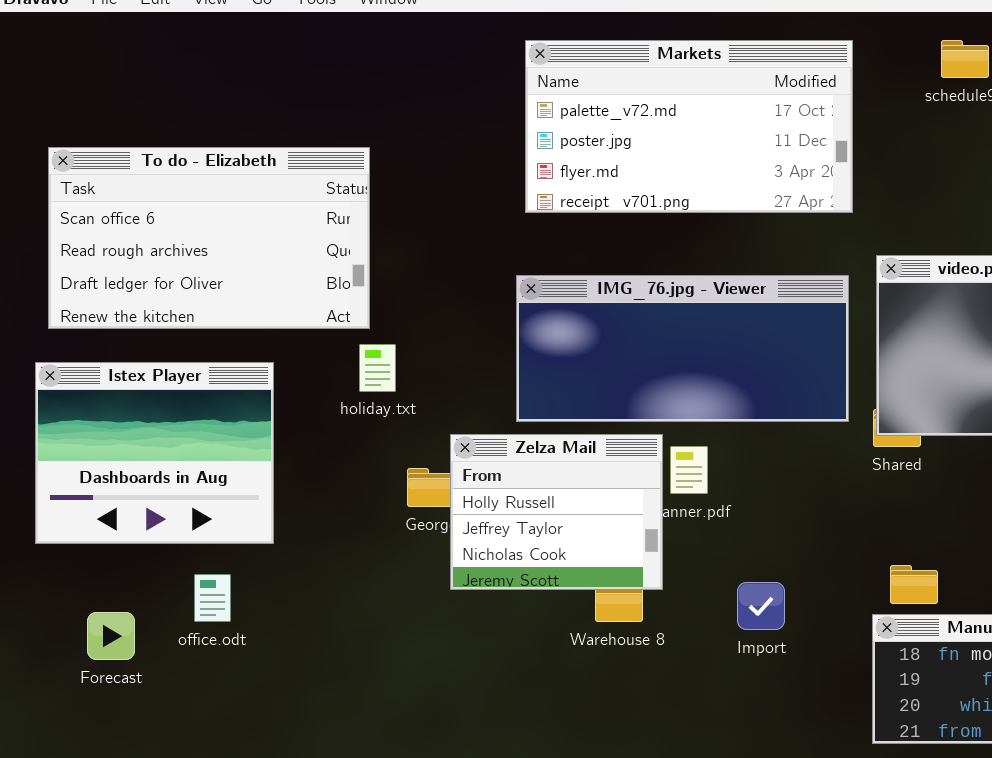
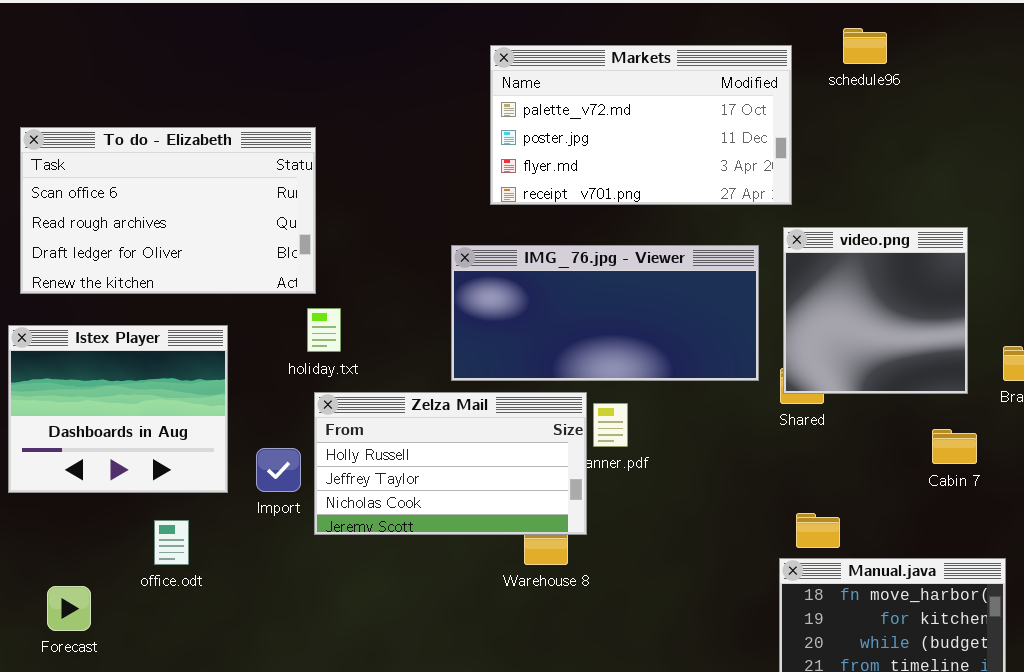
Markets: [525,40,853,213] -> [490,45,792,205], moved
Zelza Mail: [450,434,663,590] -> [314,392,587,535], resized
Import: [737,582,785,630] -> [256,448,301,492], moved
Forecast: [87,612,135,660] -> [47,586,91,631], moved

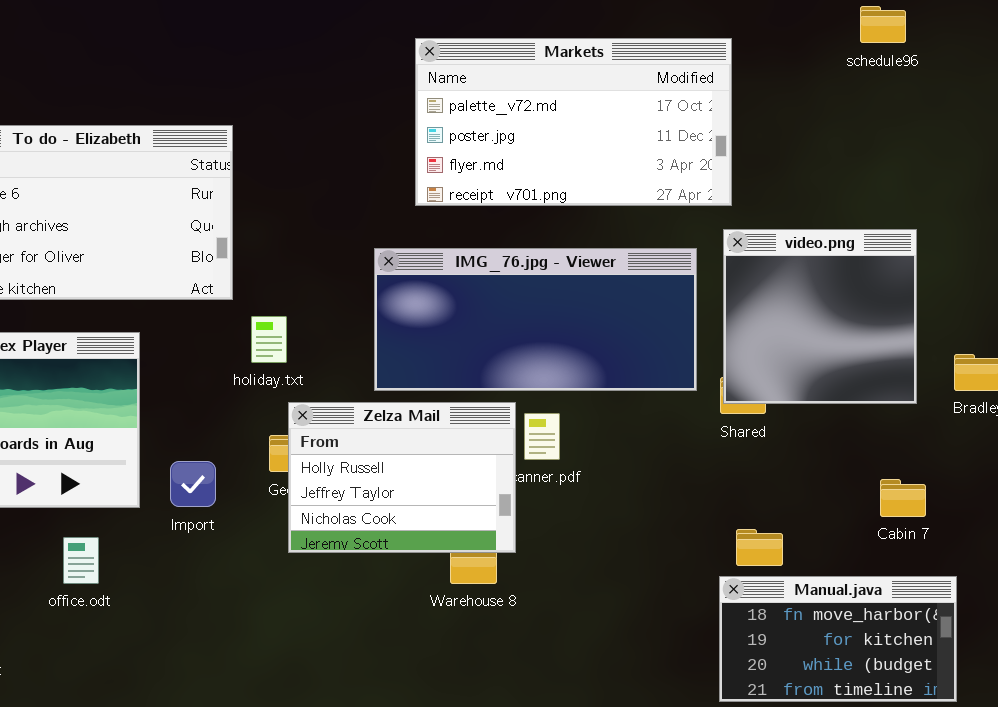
schedule96: [843,28,887,64] -> [860,6,906,43], moved
holiday.txt: [307,308,341,352] -> [251,316,287,363], moved
Zelza Mail: [314,392,587,535] -> [288,402,516,553], resized
Cabin 7: [932,429,977,464] -> [880,479,926,517], moved

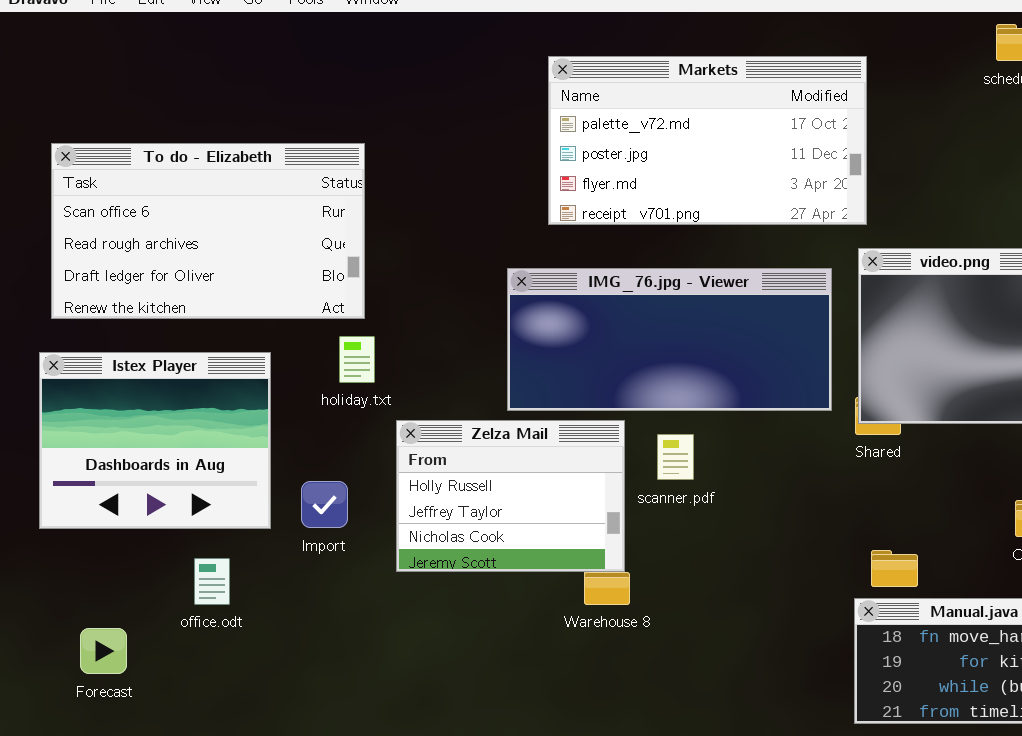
holiday.txt: [251,316,287,363] -> [339,336,375,383], moved
Zelza Mail: [288,402,516,553] -> [396,420,625,572], moved

